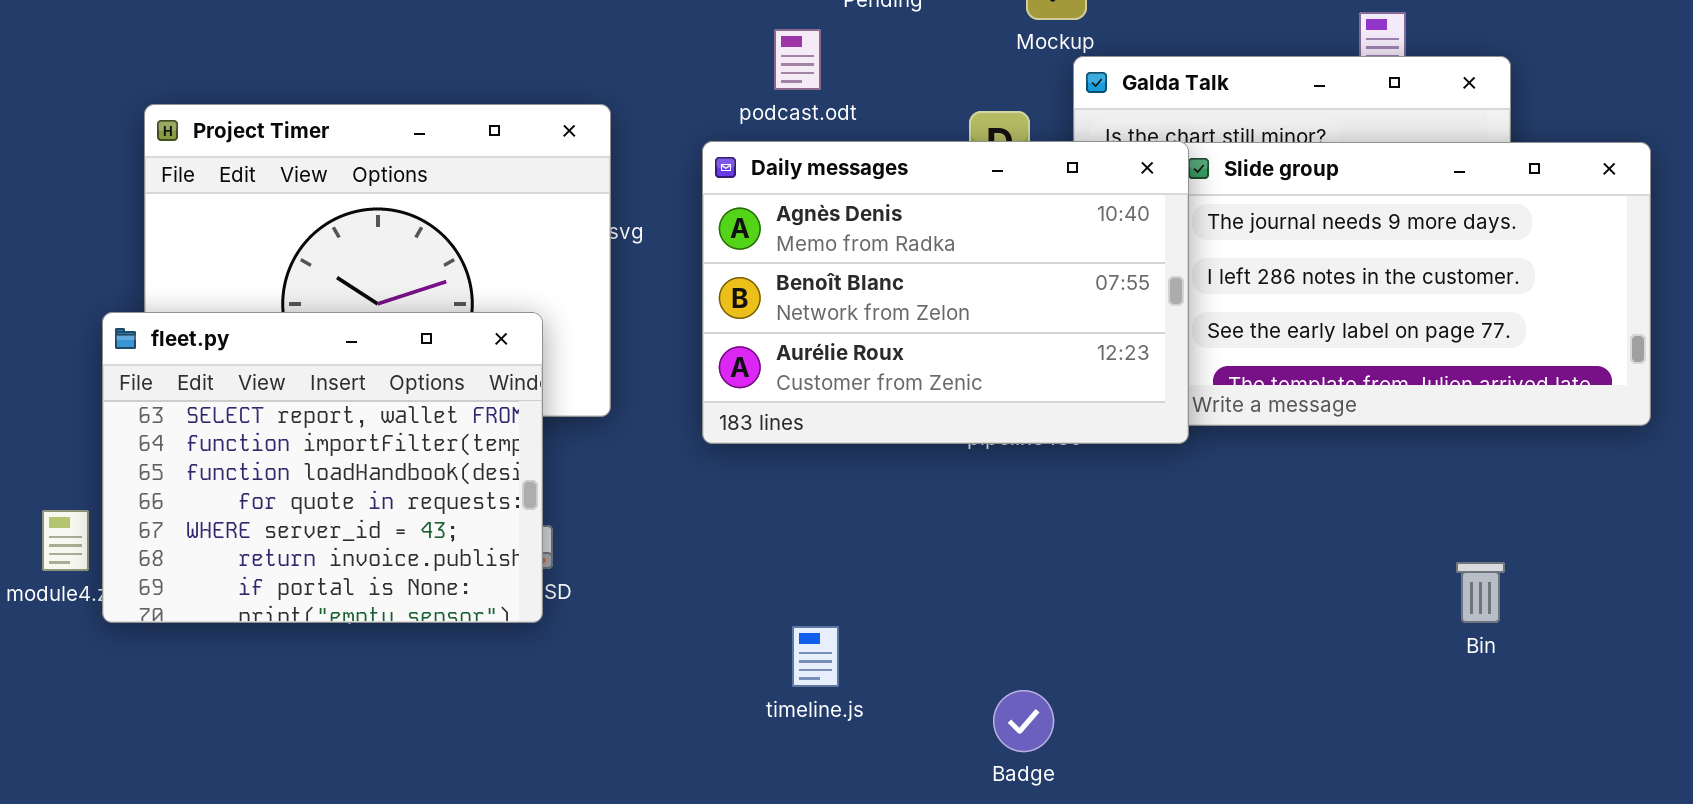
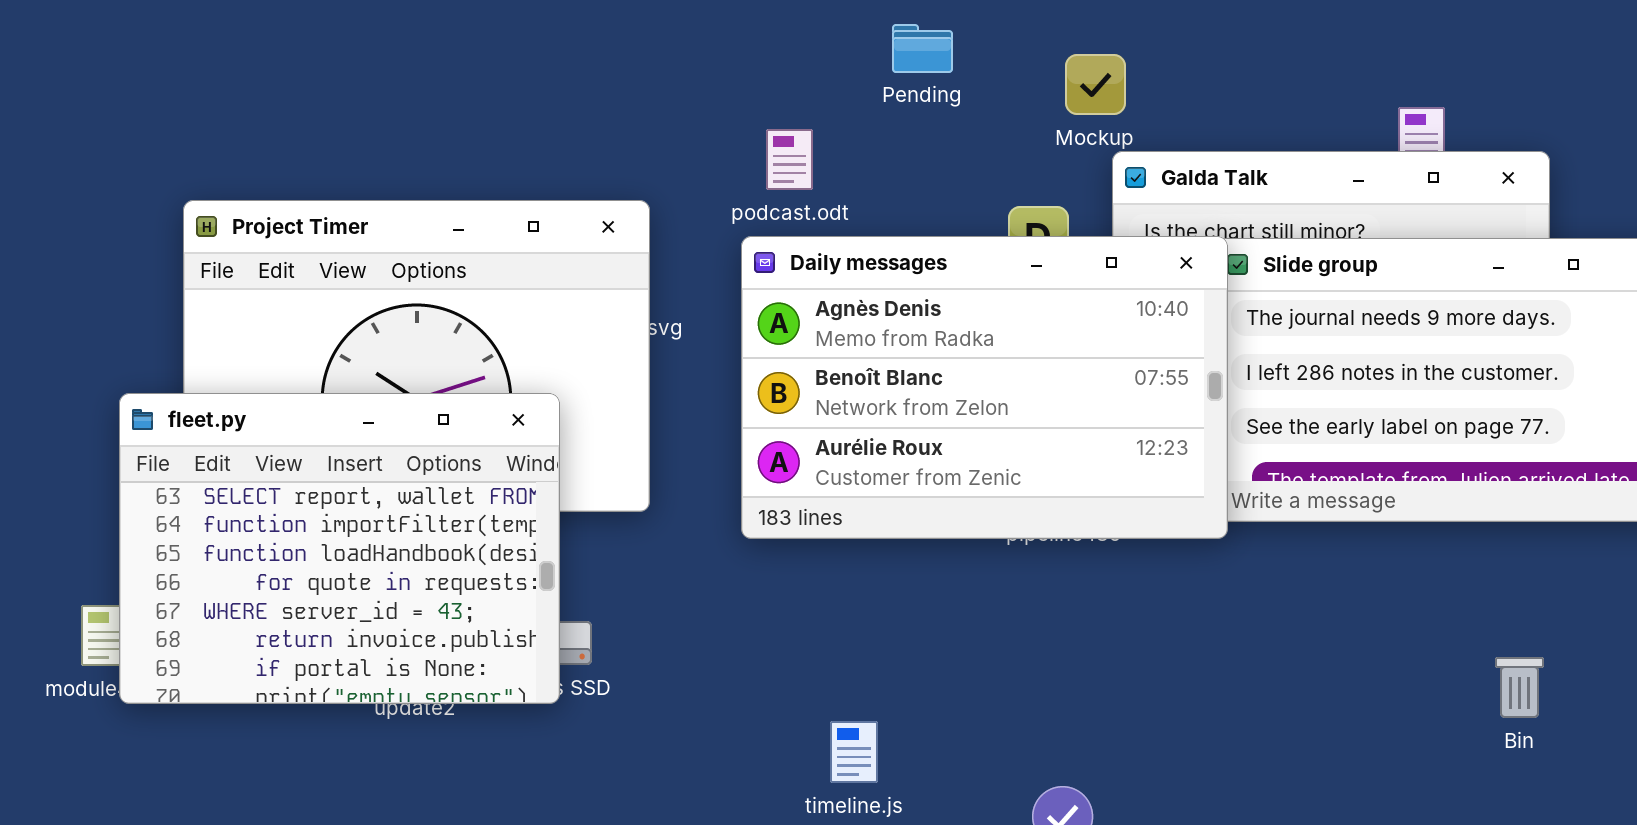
podcast.odt: [774,29,821,90] -> [766,129,813,190], moved
fleet.py: [102,312,543,623] -> [119,393,560,704], moved

